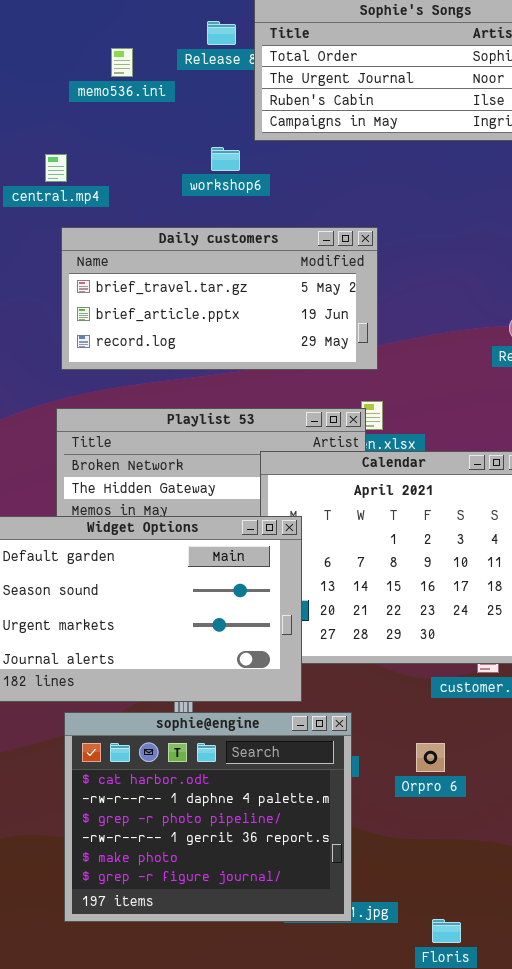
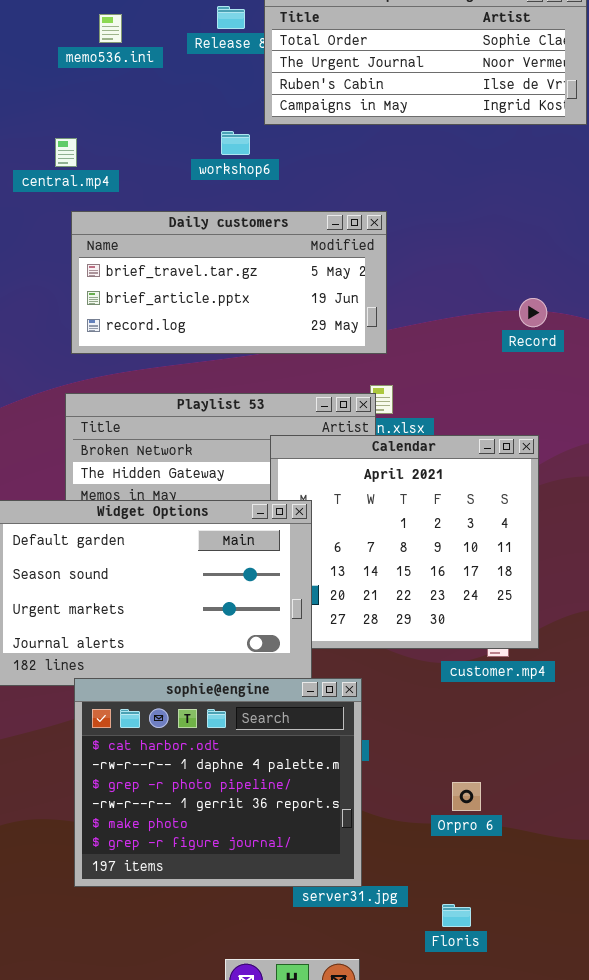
memo536.ini: [111,48,133,77] -> [99,14,122,43], moved
sophie@engine: [64,712,352,922] -> [74,678,362,887], moved
Orpro 6: [416,743,445,772] -> [452,782,481,811], moved

